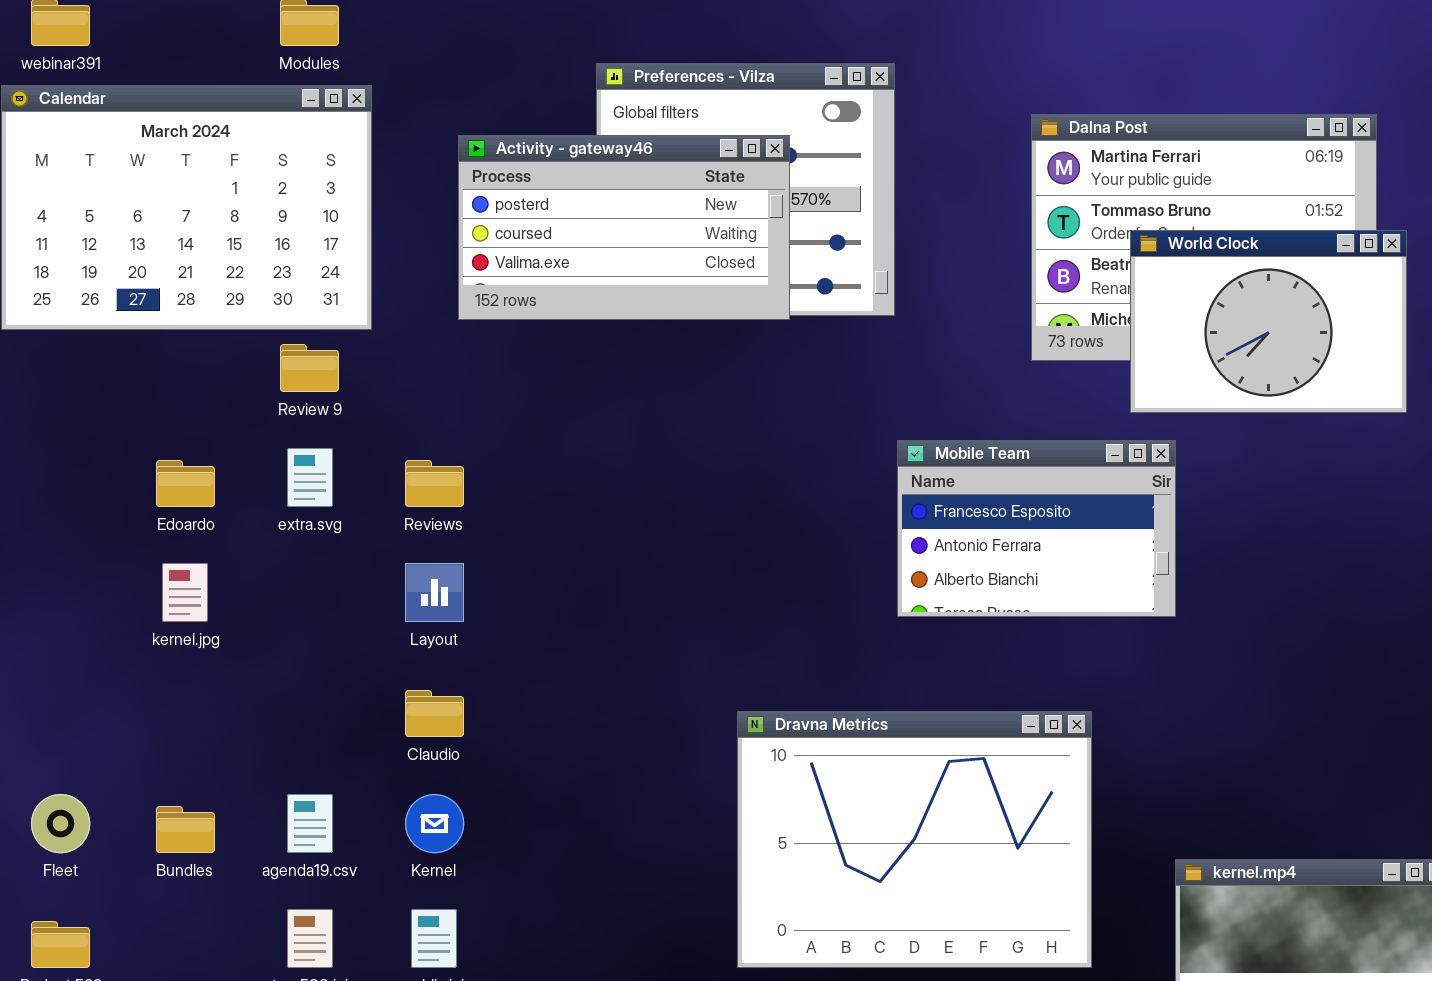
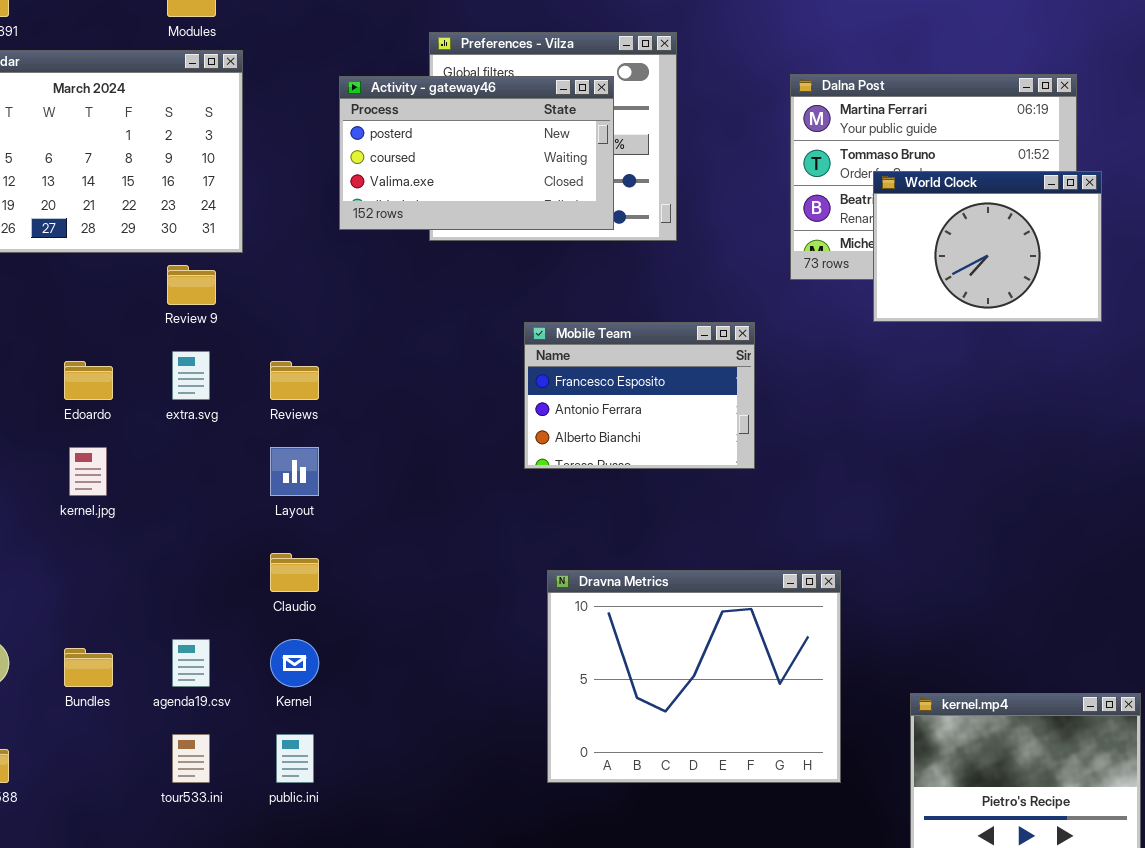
Activity - gateway46: [458,135,790,320] -> [339,76,614,230], moved
Mobile Team: [897,440,1176,617] -> [524,322,755,469], moved

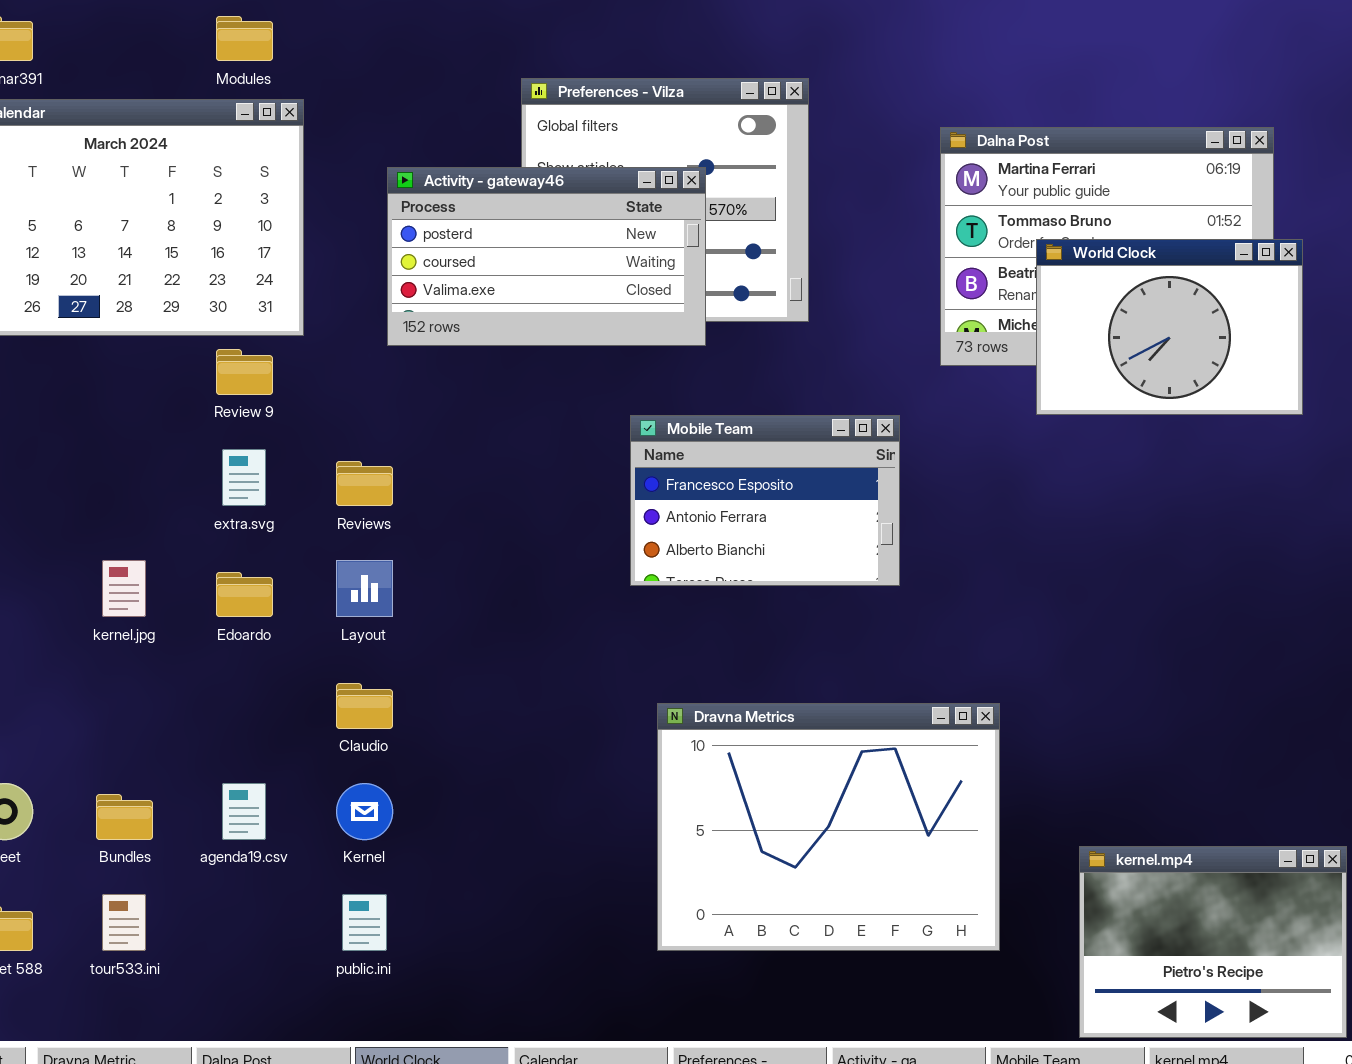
Activity - gateway46: [339,76,614,230] -> [387,167,706,346], moved
Edoardo: [64,361,113,400] -> [216,572,273,617], moved
tour533.ini: [172,734,210,783] -> [102,894,146,951], moved

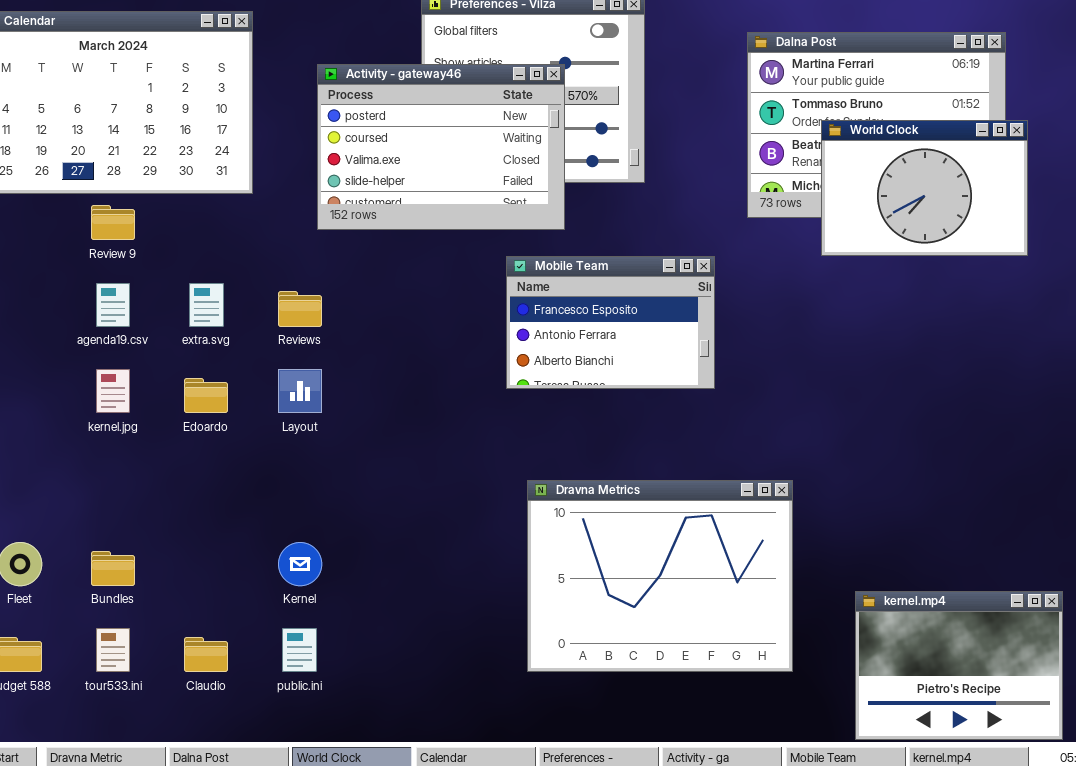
Activity - gateway46: [387,167,706,346] -> [317,64,565,230], resized
Review 9: [216,349,273,395] -> [91,205,135,240], moved
Claudio: [336,683,393,729] -> [184,637,228,672], moved
agenda19.csv: [222,783,266,840] -> [96,283,130,327], moved

